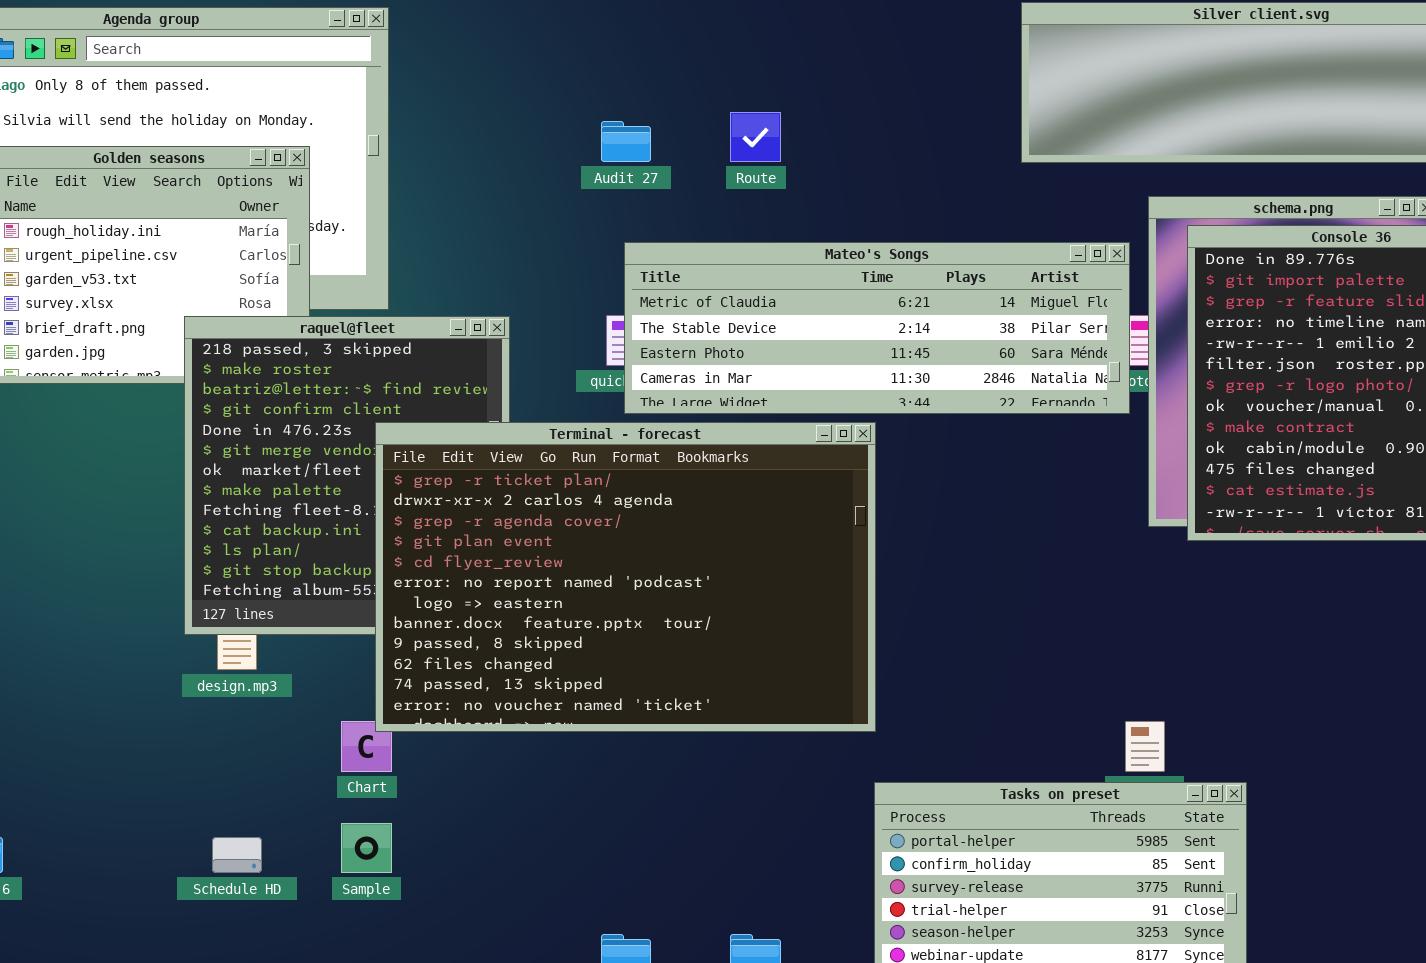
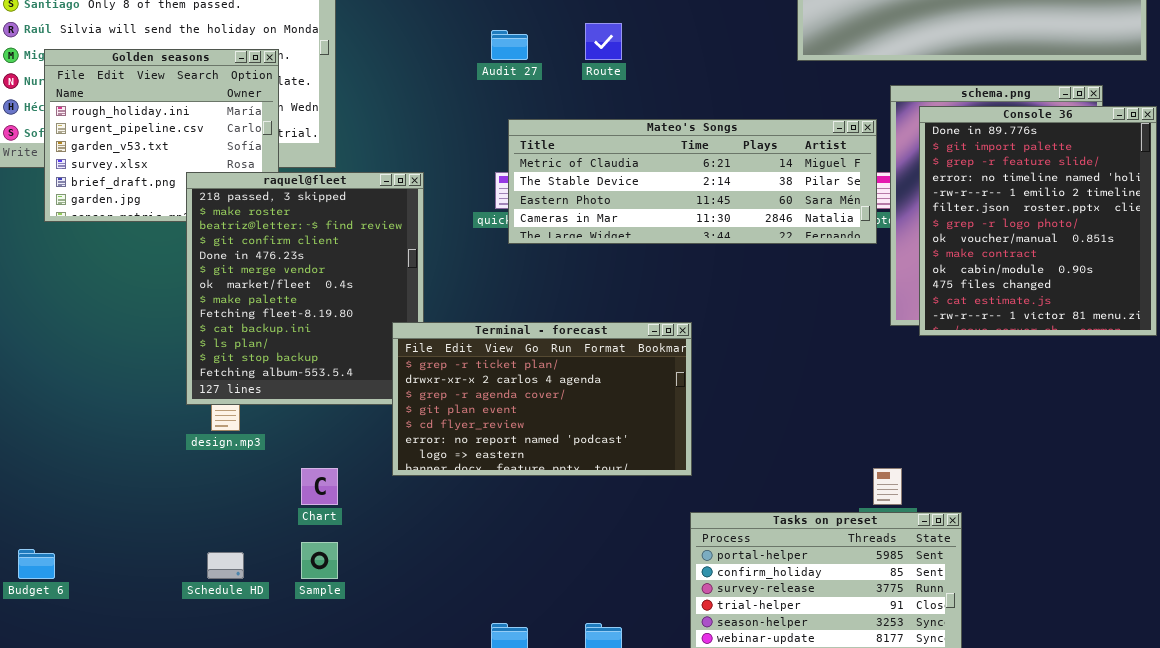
Terminal - forecast: [375,422,876,732] -> [392,322,692,476], resized

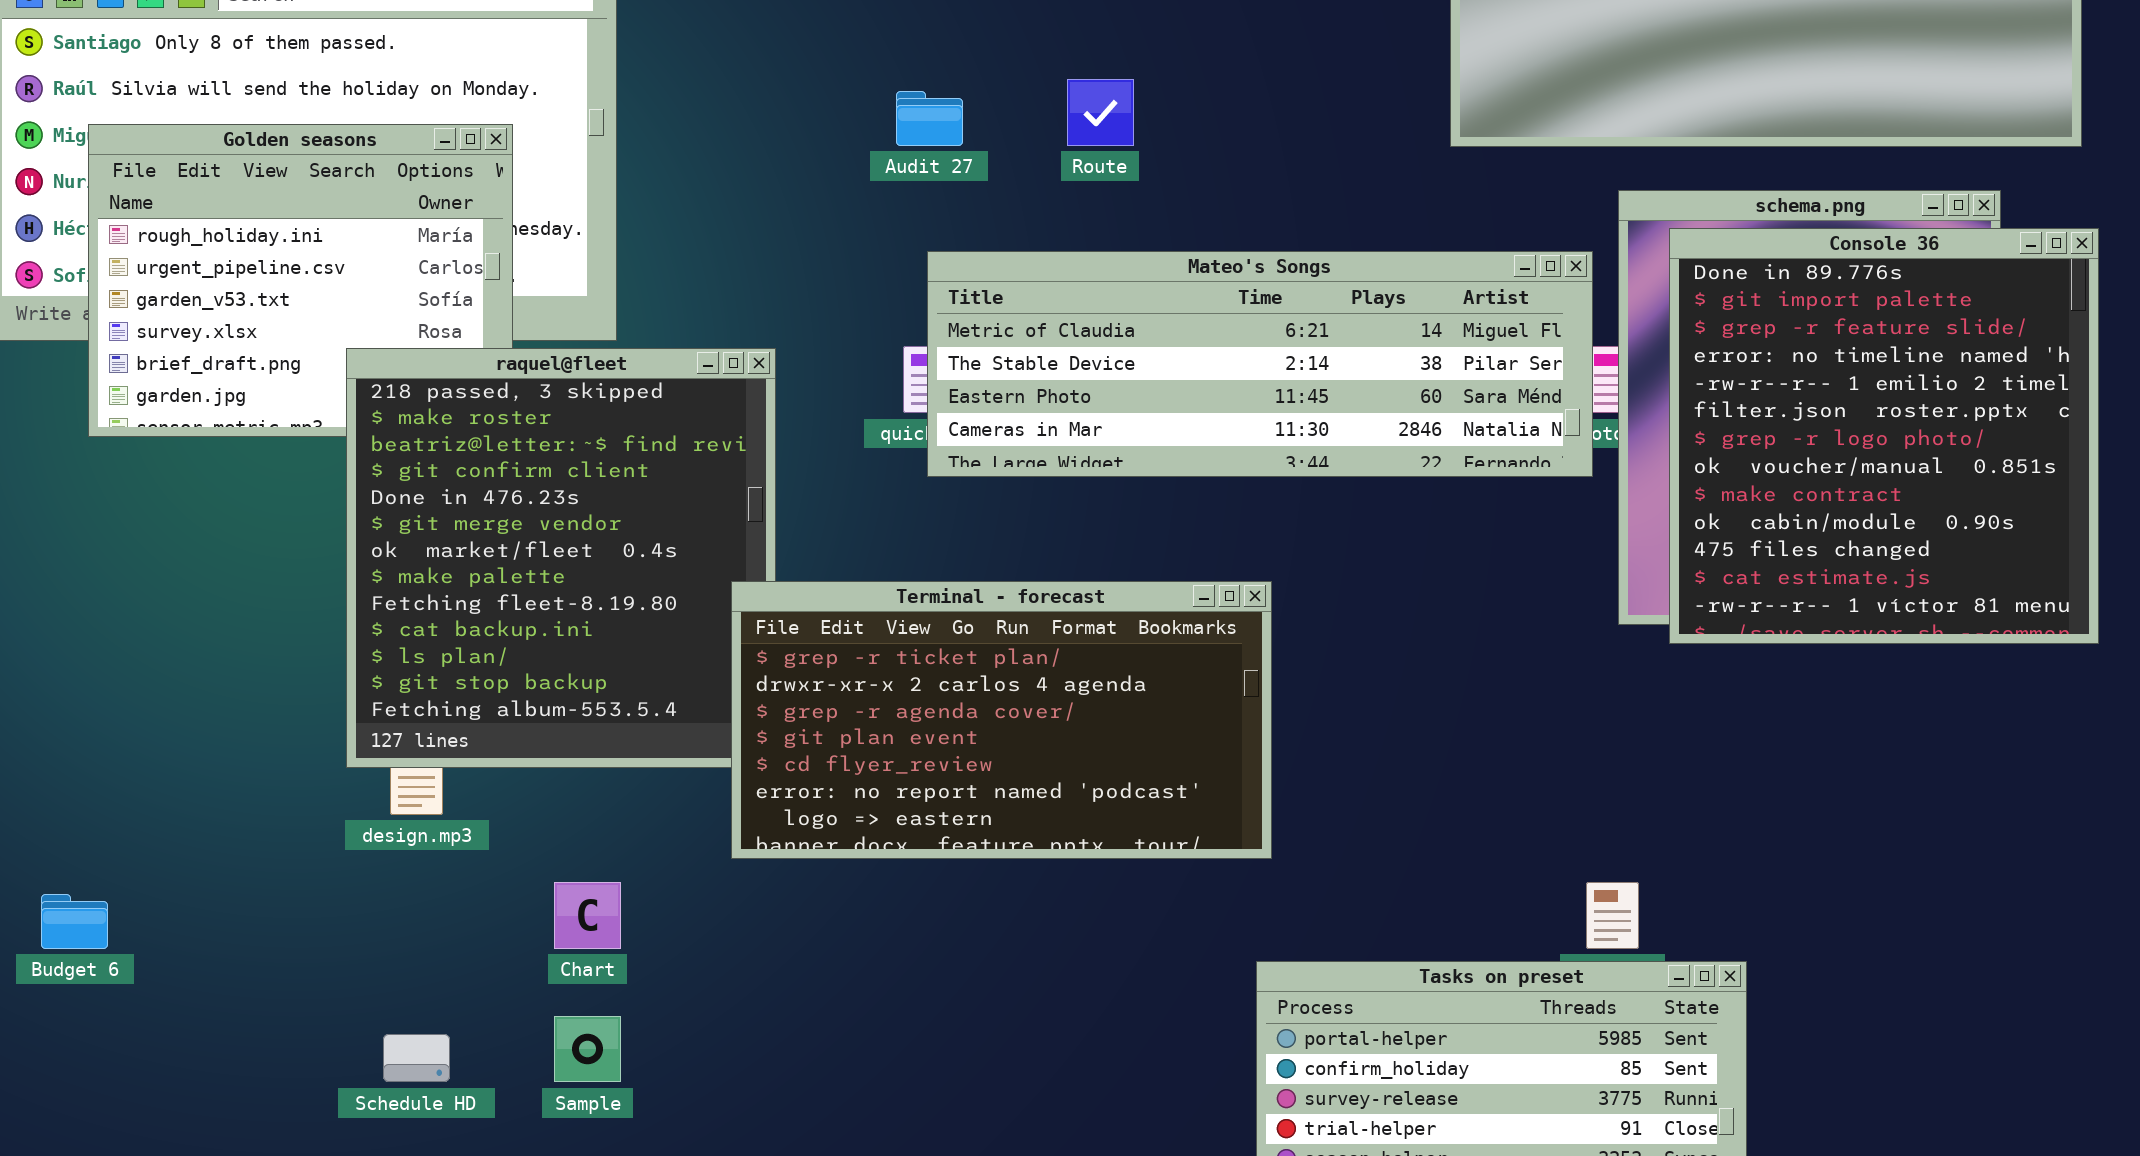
Terminal - forecast: [392,322,692,476] -> [731,581,1272,859], moved
Budget 6: [18,549,55,579] -> [41,894,108,949], moved

